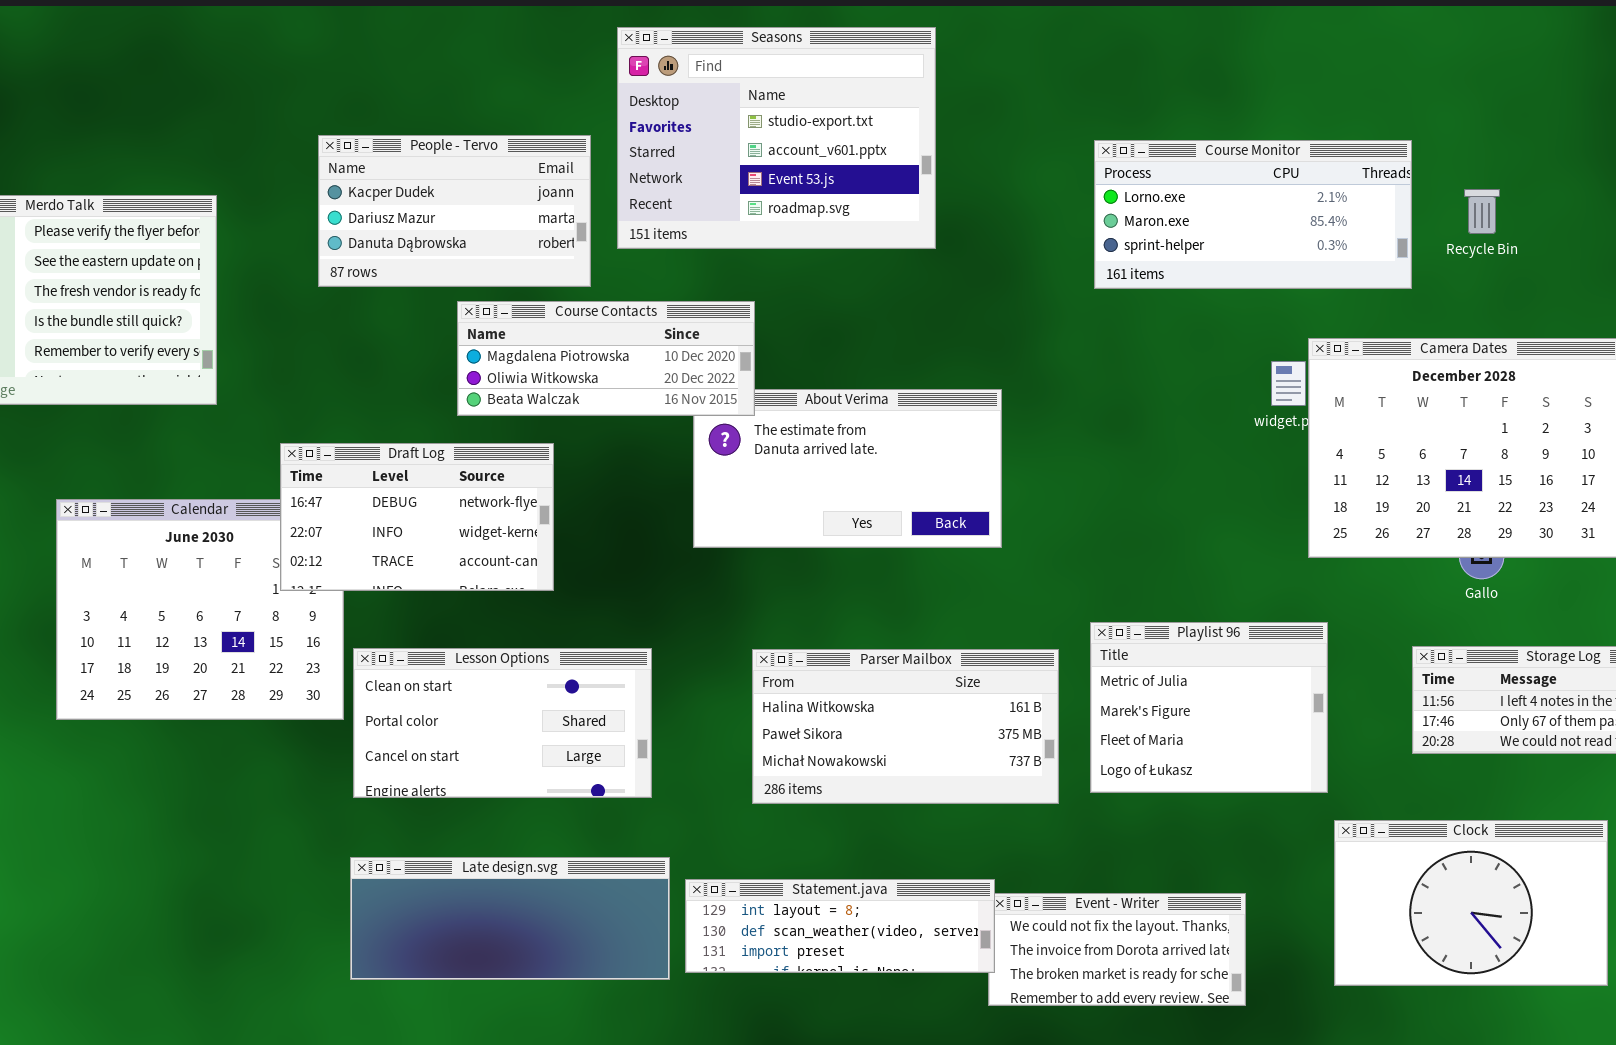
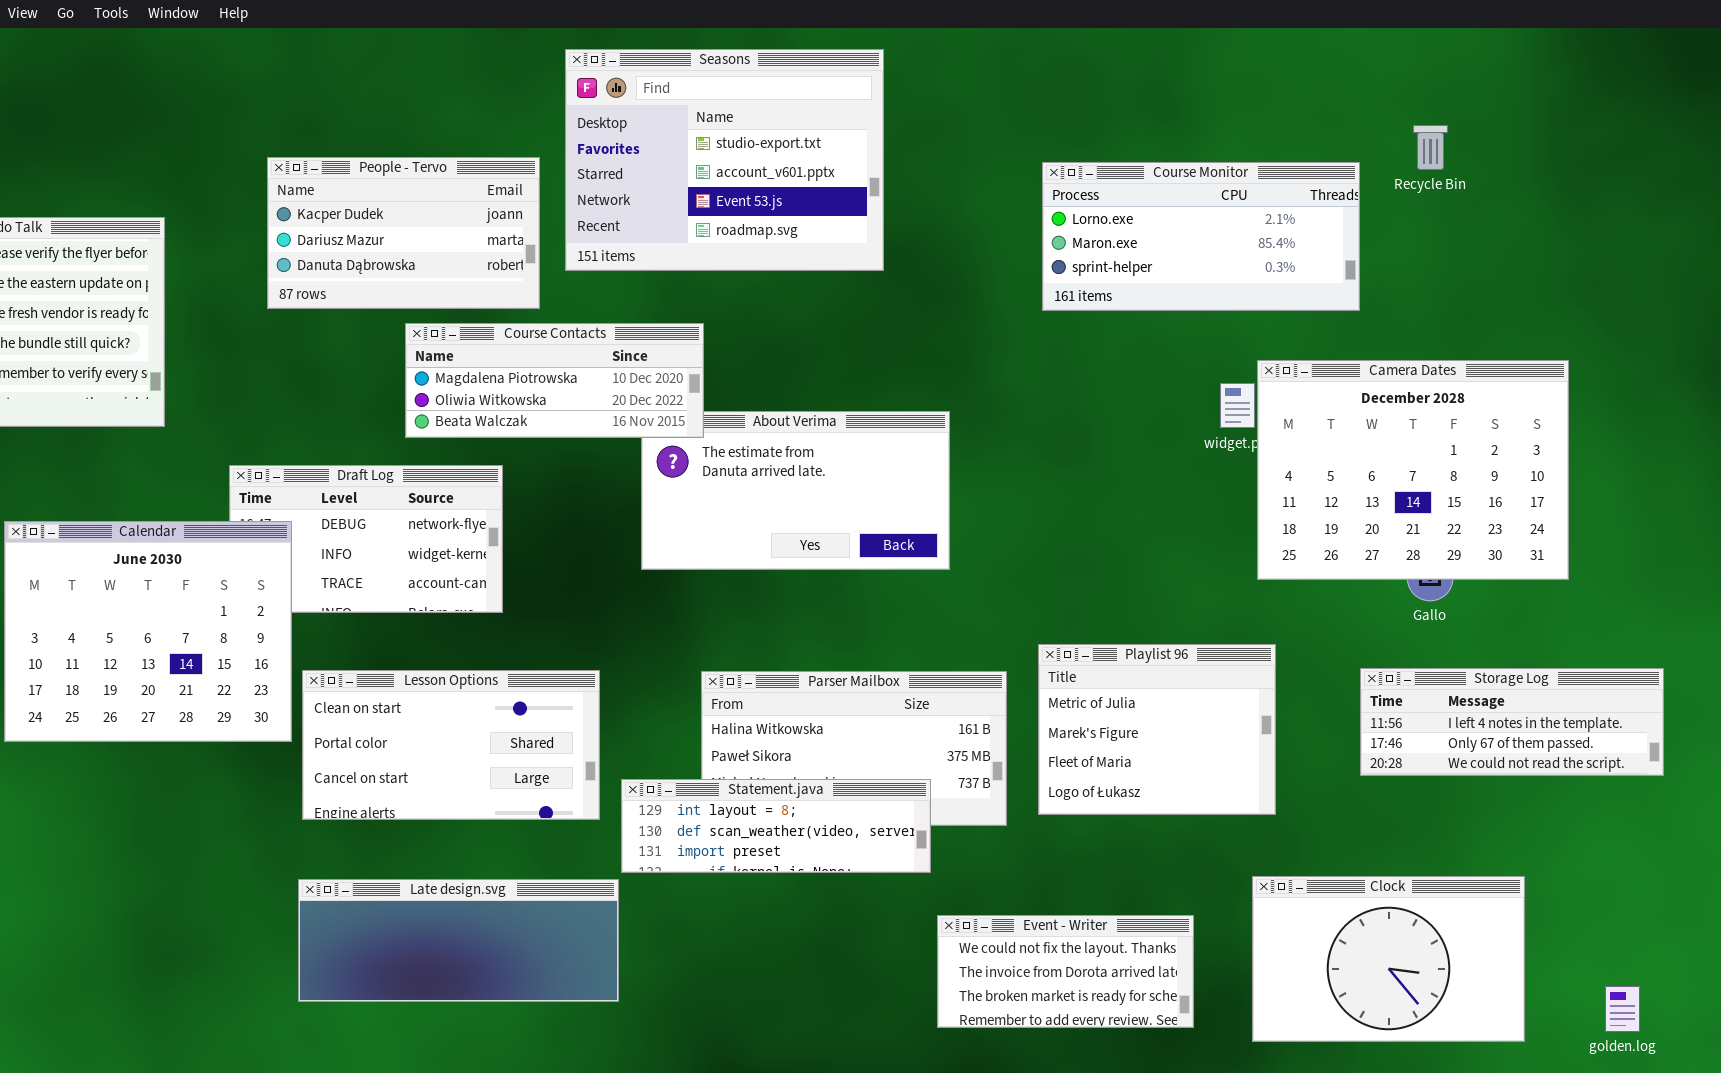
Recycle Bin: [1464,189,1500,234] -> [1413,125,1448,170], moved
Calendar: [56,499,344,720] -> [4,521,292,742], raised
Clock: [1334,820,1608,986] -> [1252,876,1525,1042], moved
Statement.java: [685,879,995,973] -> [621,779,931,873], moved

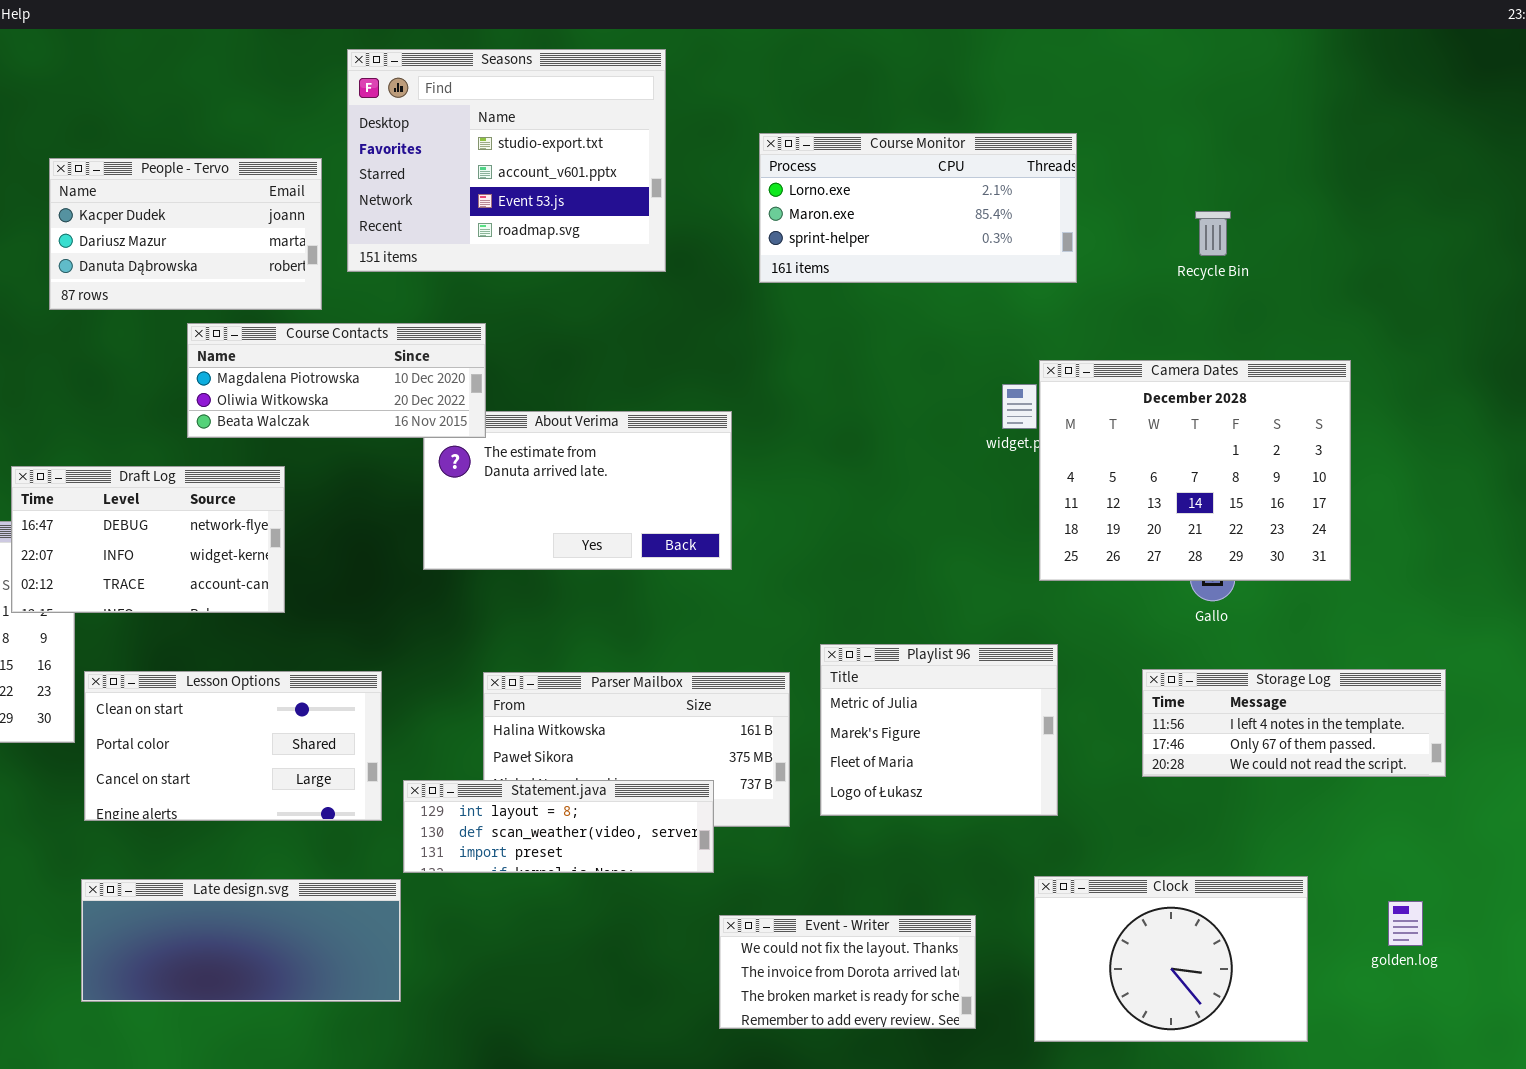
Recycle Bin: [1413,125,1448,170] -> [1195,211,1231,256], moved
Course Monitor: [1042,162,1360,311] -> [759,133,1077,283], moved
Draft Log: [229,465,503,613] -> [11,466,285,613], raised
golden.log: [1605,986,1640,1032] -> [1388,901,1423,946], moved

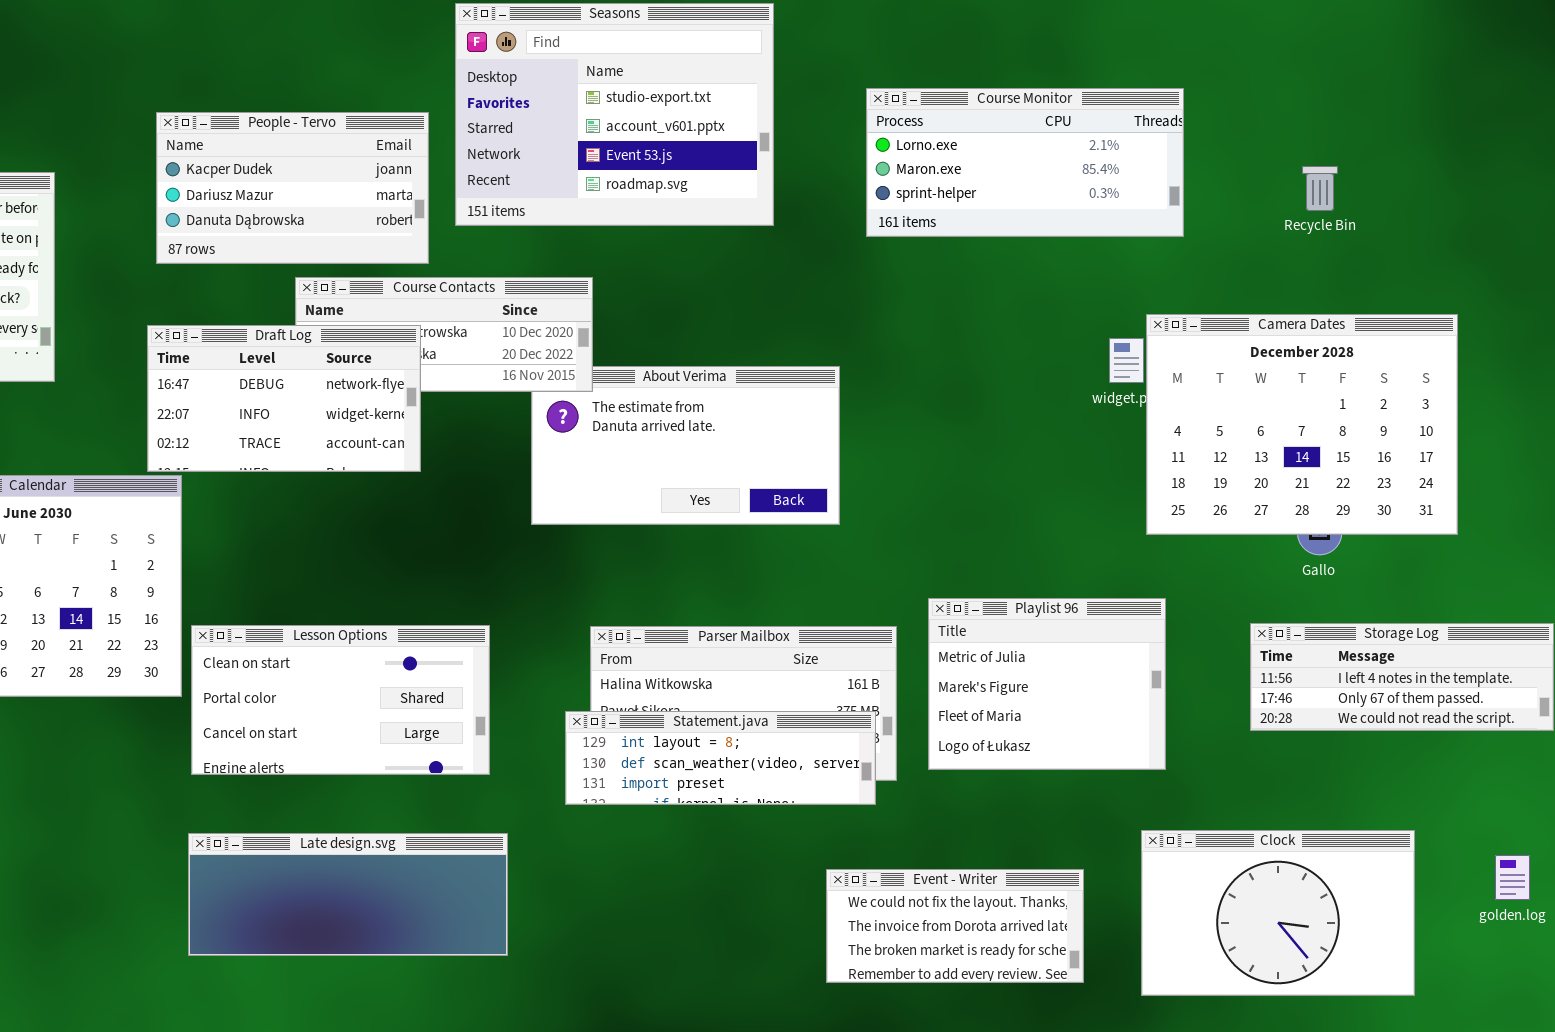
Draft Log: [11,466,285,613] -> [147,325,421,472], moved
Statement.java: [403,780,714,873] -> [565,711,876,805], moved

